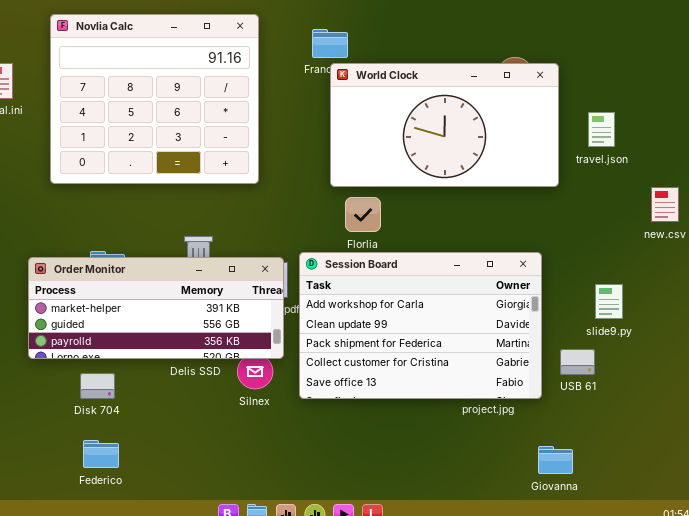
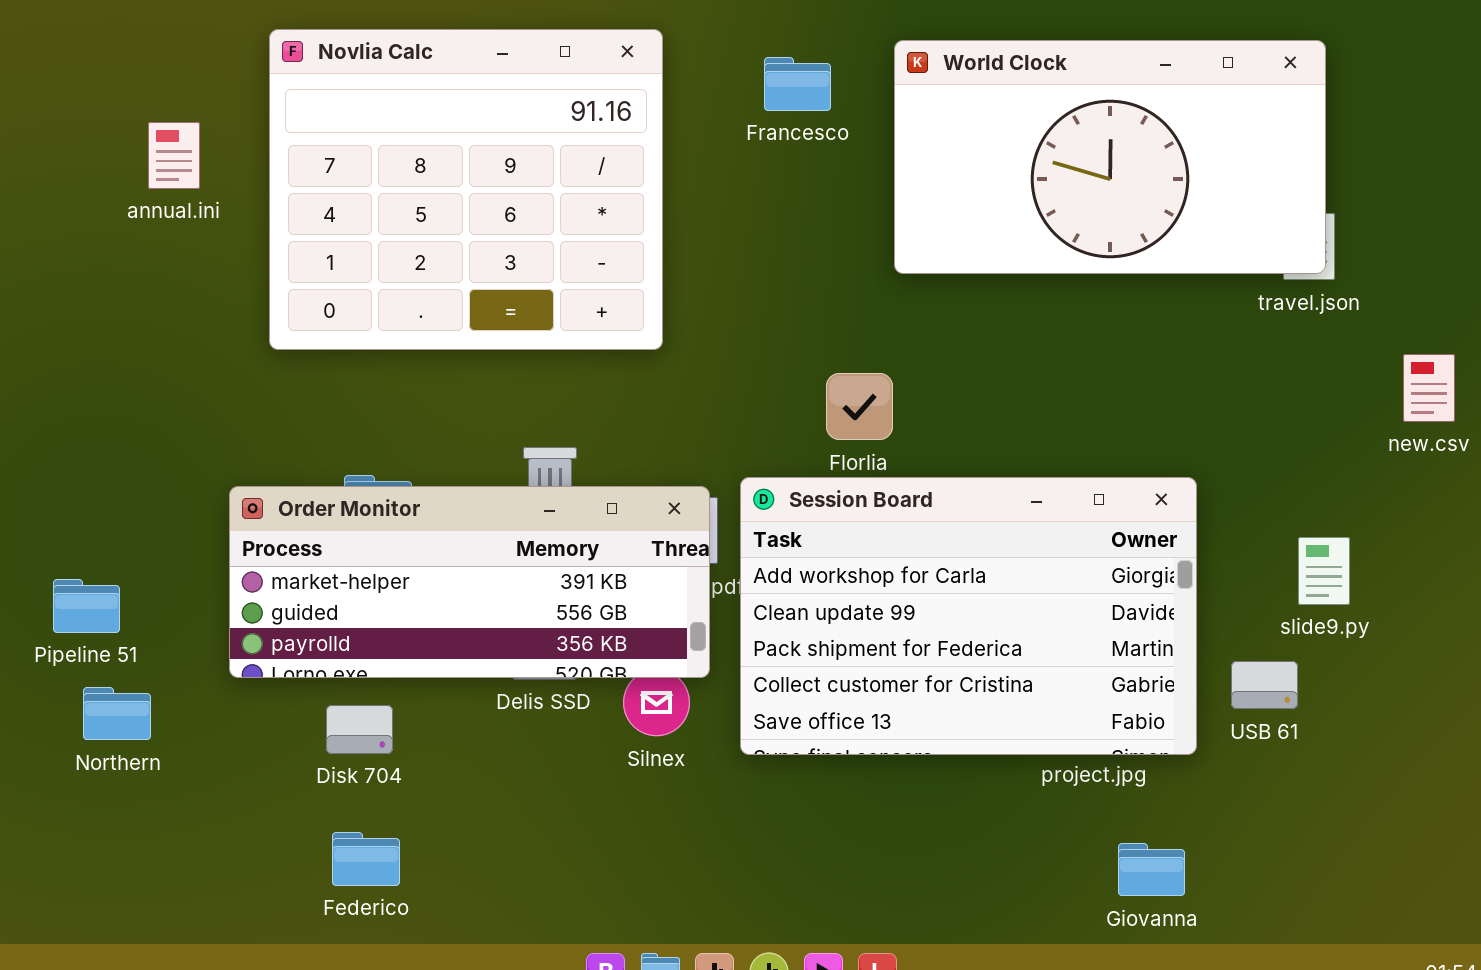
World Clock: [330,63,559,187] -> [894,40,1326,274], moved
Giovanna: [538,446,573,474] -> [1118,843,1185,896], moved

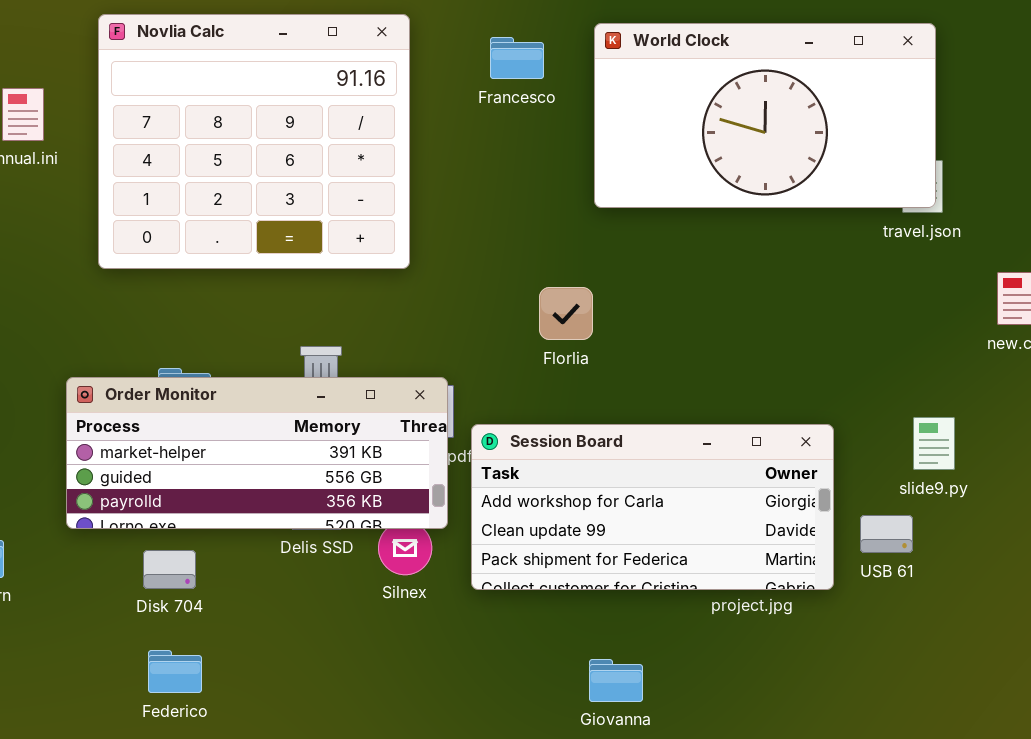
Session Board: [740,477,1197,755] -> [471,424,834,590], resized
Giovanna: [1118,843,1185,896] -> [589,659,643,702], moved

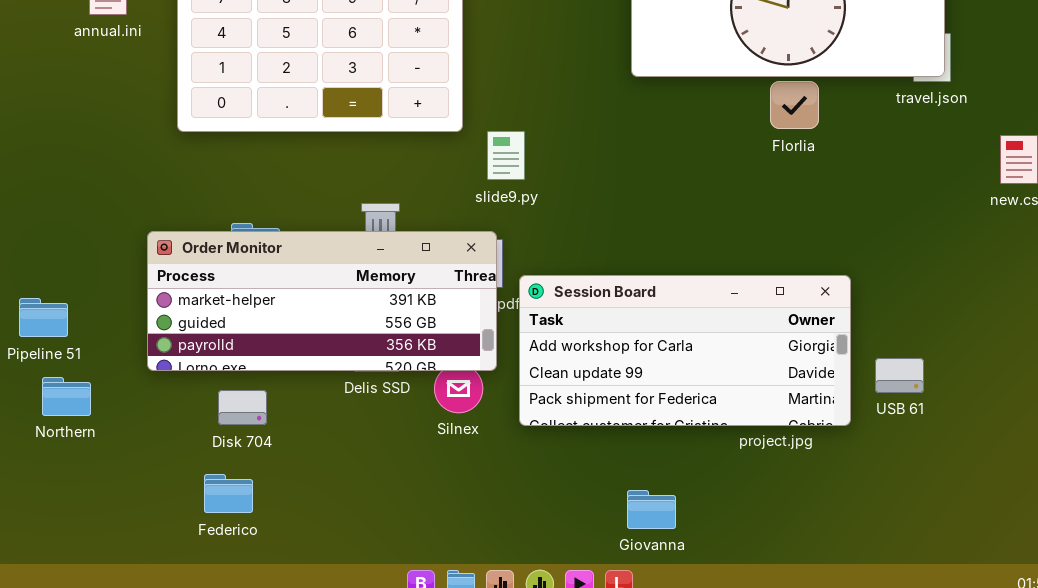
Florlia: [539,287,593,340] -> [770,81,819,129], moved
slide9.py: [913,417,955,470] -> [487,131,525,180], moved
Federico: [148,650,202,693] -> [204,474,253,513], moved

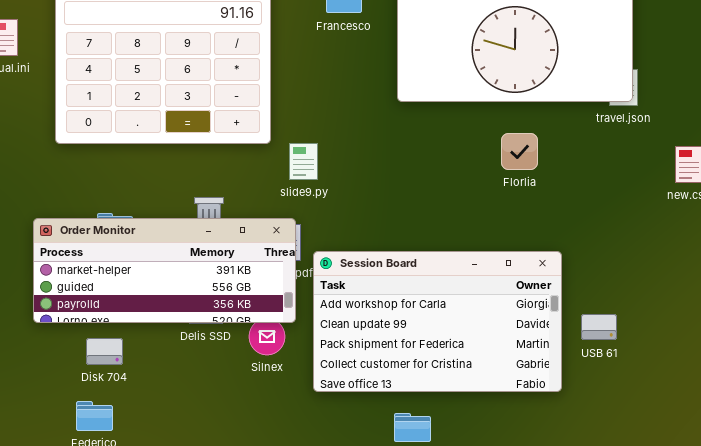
Florlia: [770,81,819,129] -> [501,133,538,170], moved
Session Board: [519,275,851,426] -> [313,251,562,392], resized

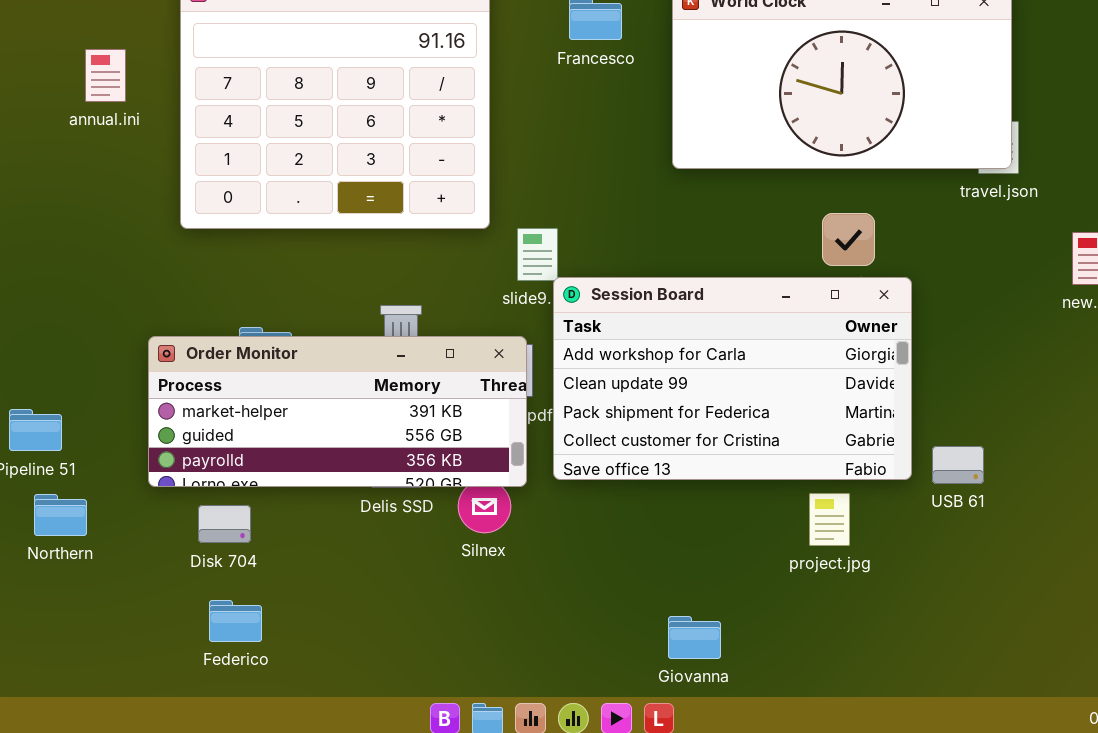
Session Board: [313,251,562,392] -> [553,277,912,480], moved
USB 61: [581,314,617,340] -> [932,446,984,484], moved
Disk 704: [86,338,123,365] -> [198,505,251,543], moved

